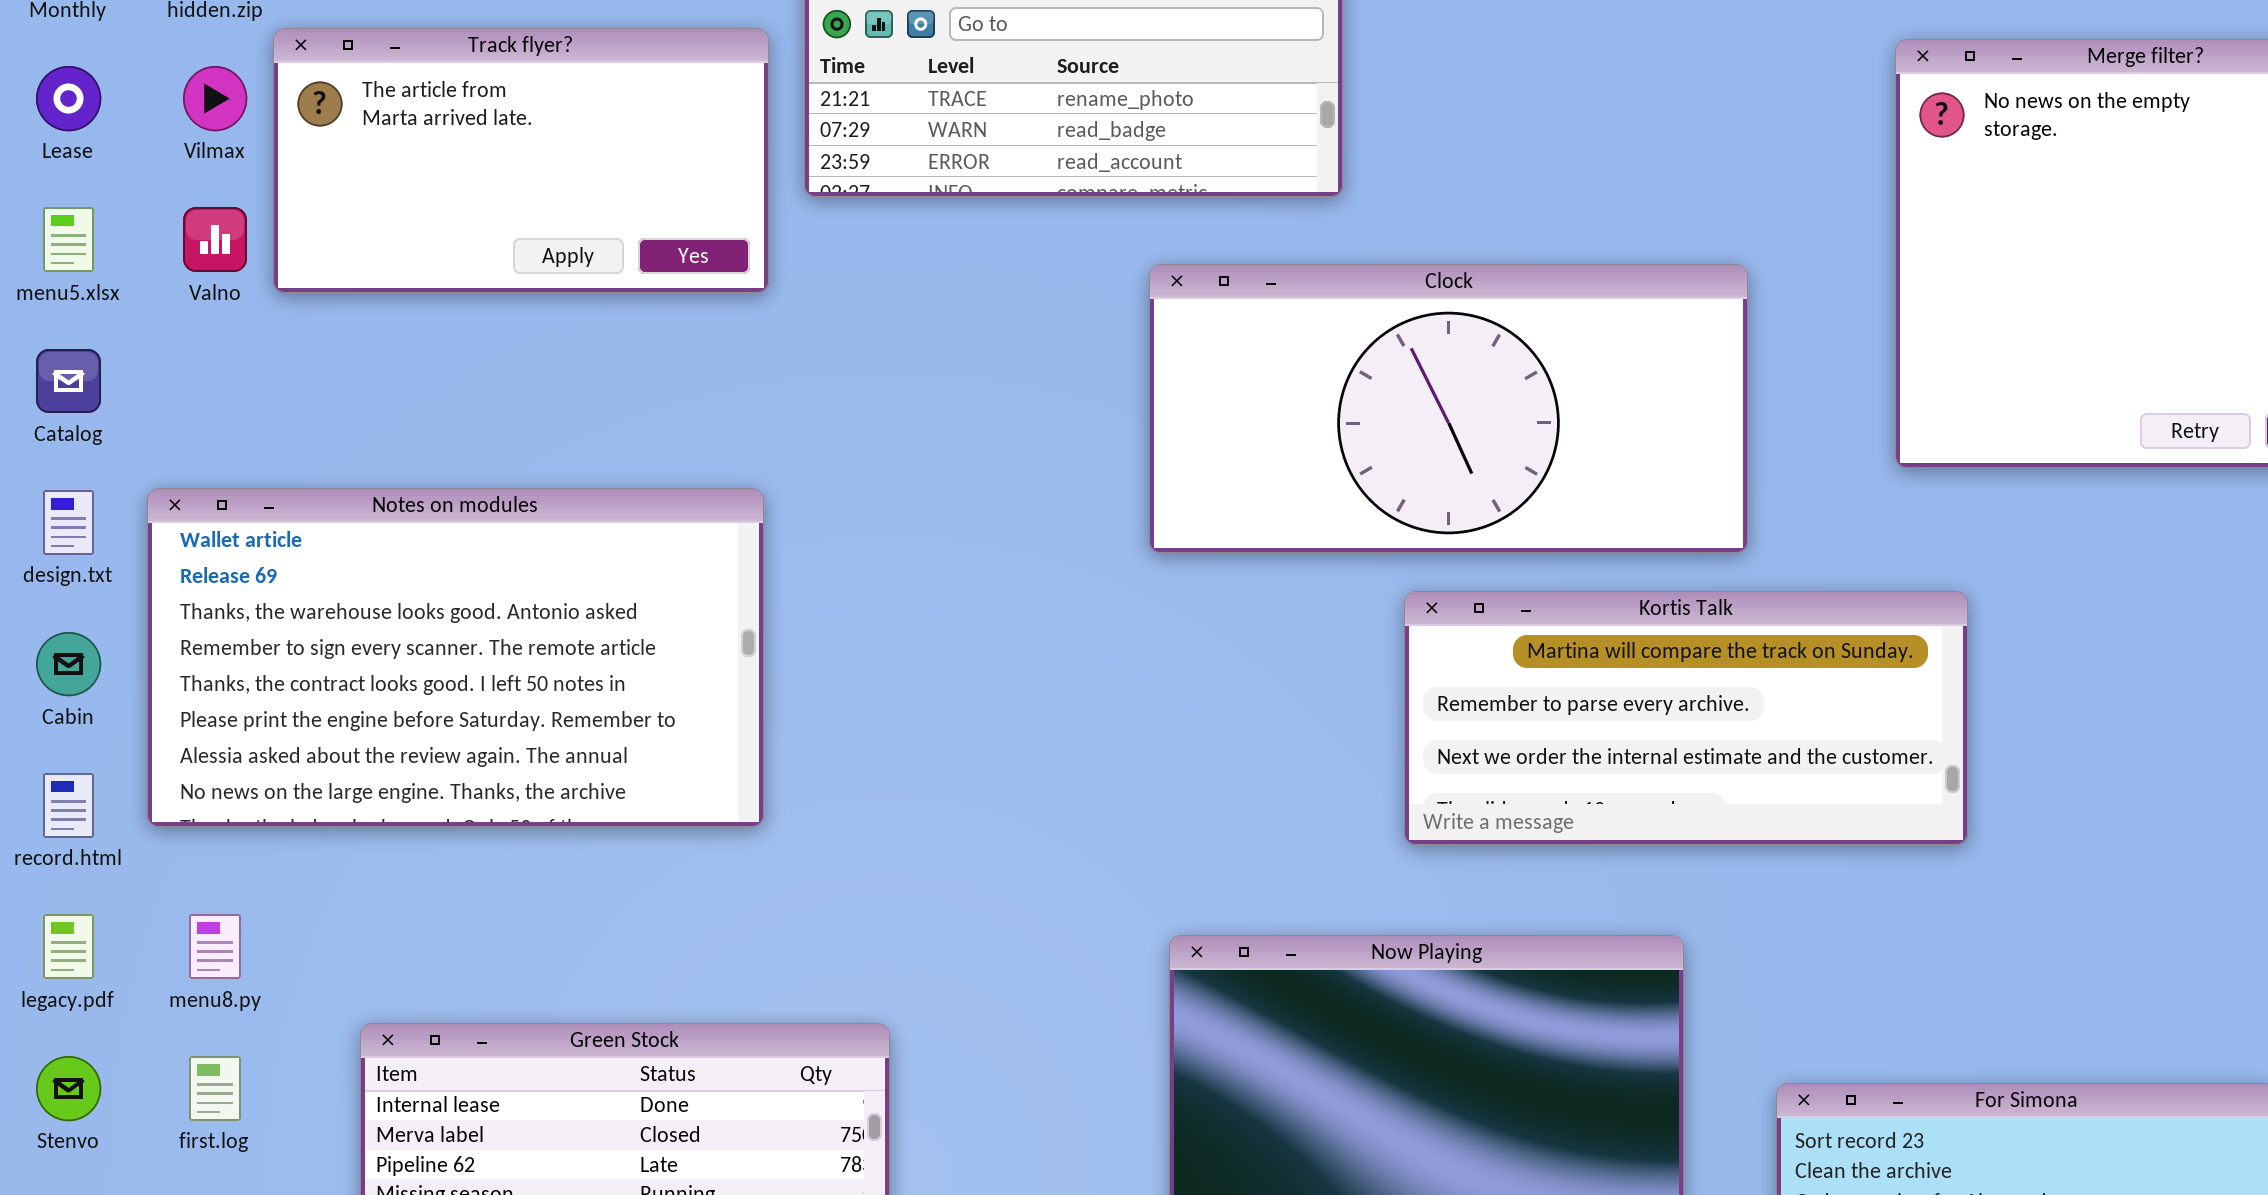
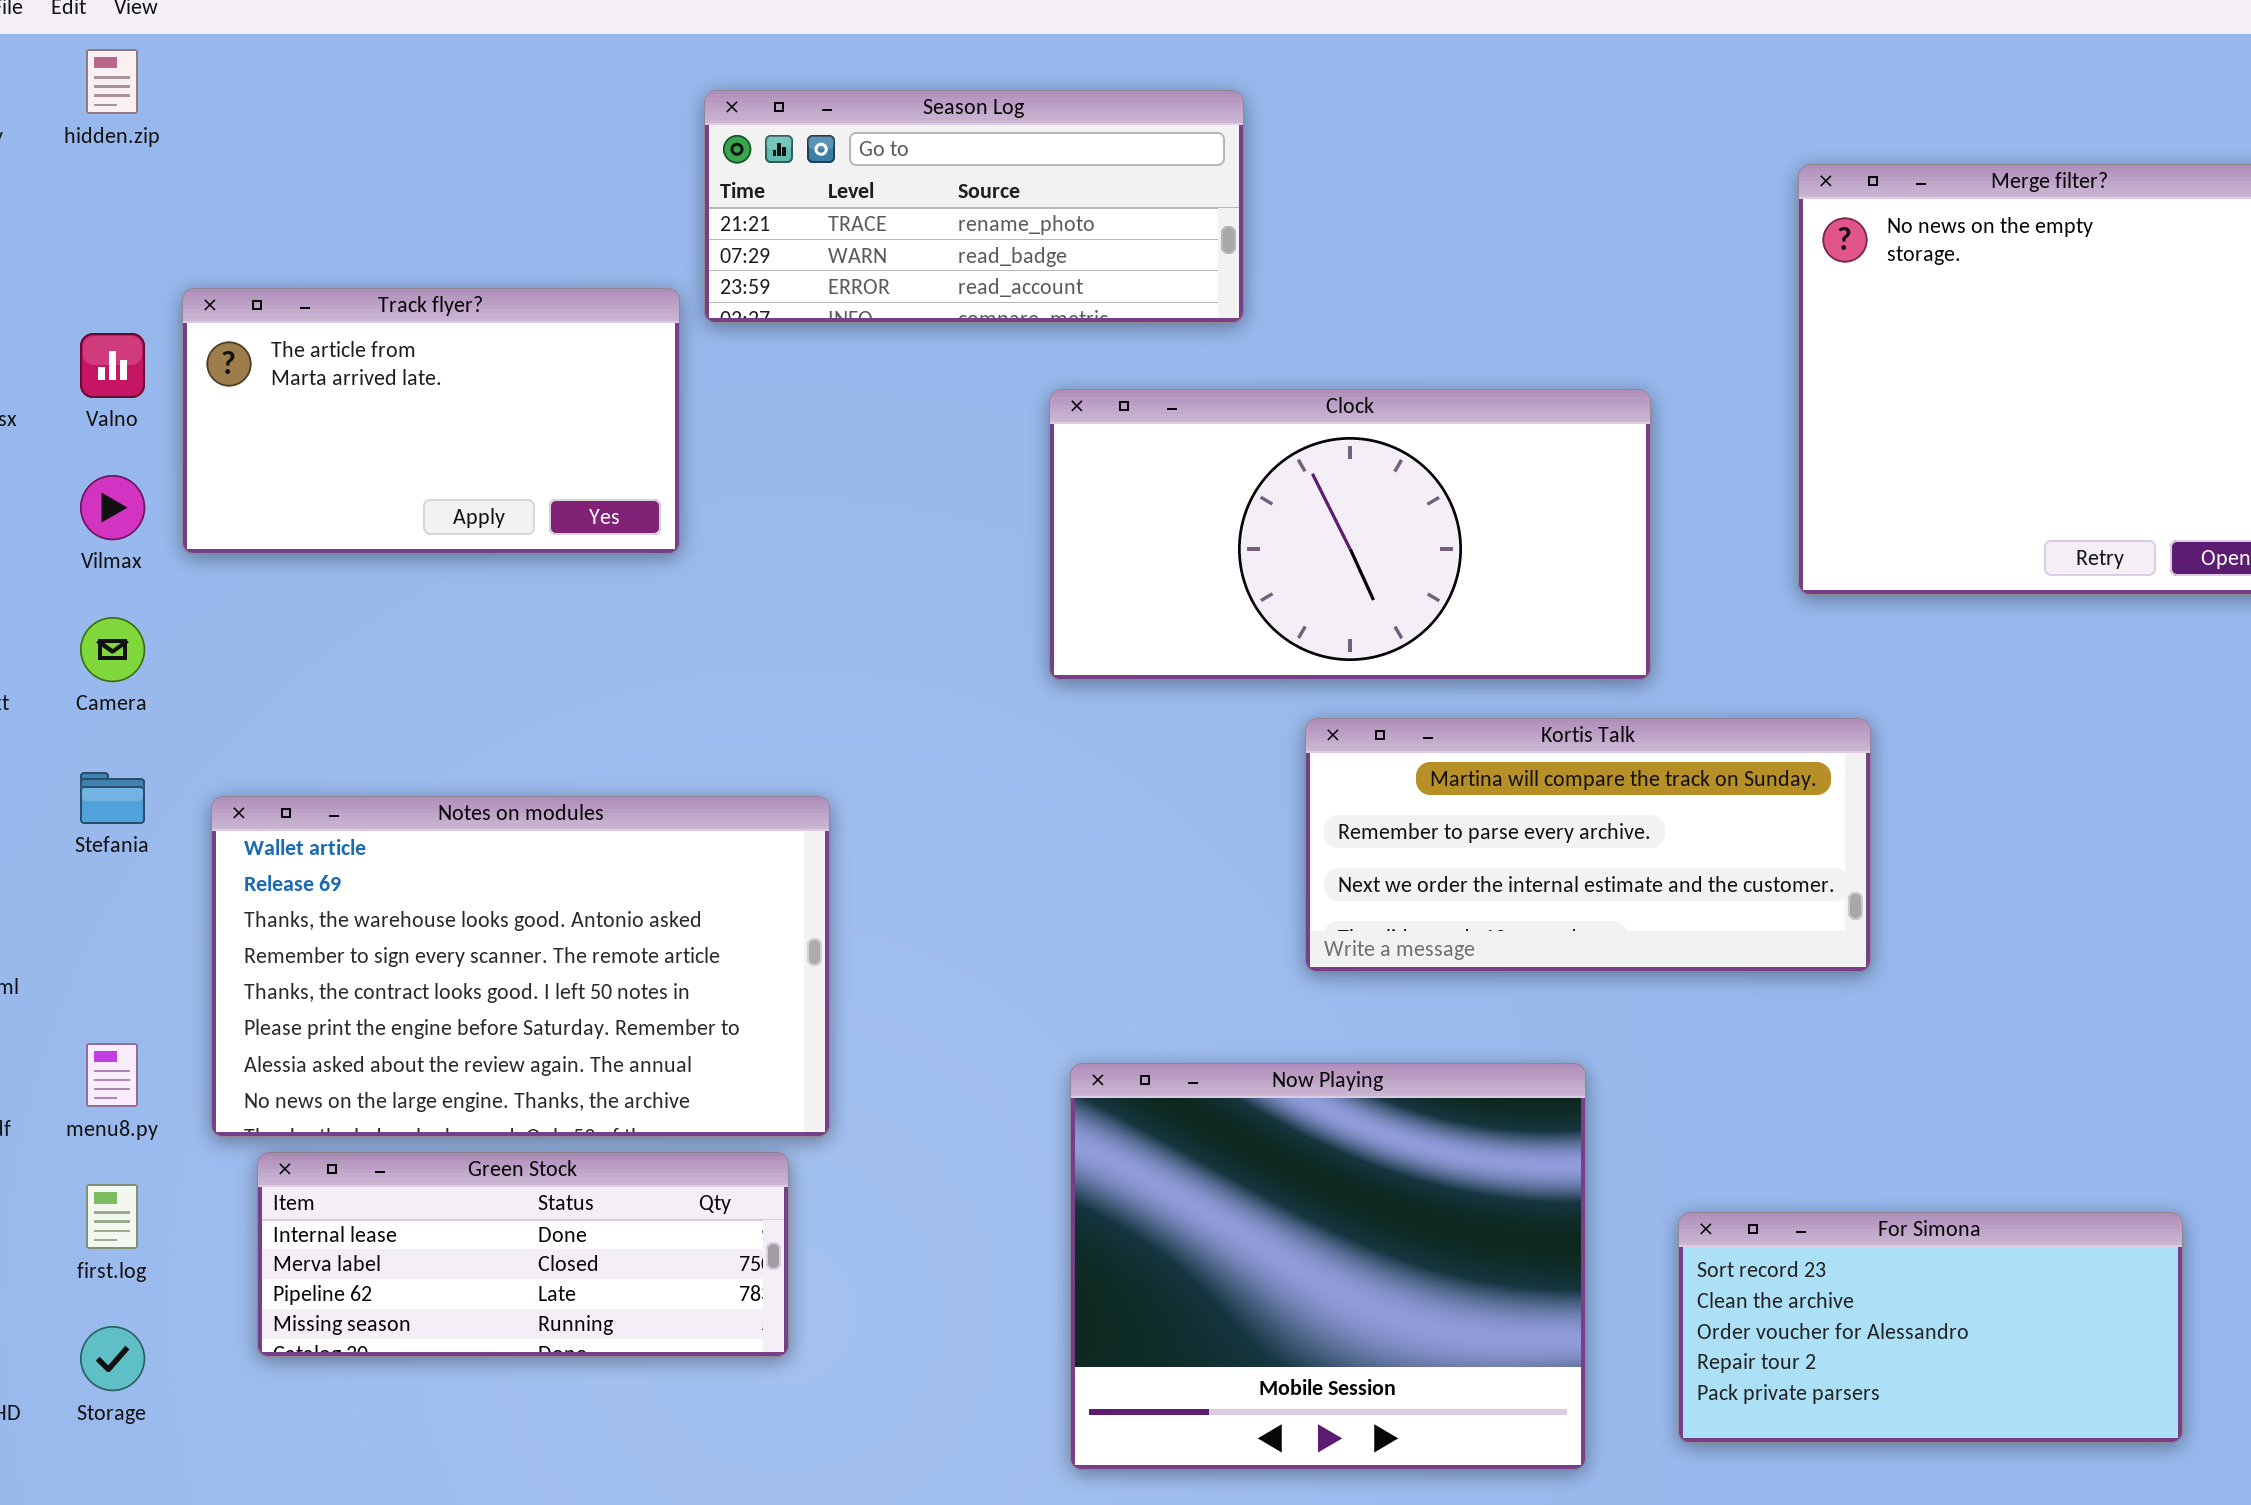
Track flyer?: [273,28,769,293] -> [182,288,680,554], moved
Vilmax: [183,66,247,131] -> [80,475,145,540], moved
Notes on modules: [147,488,764,827] -> [211,796,830,1137], moved

